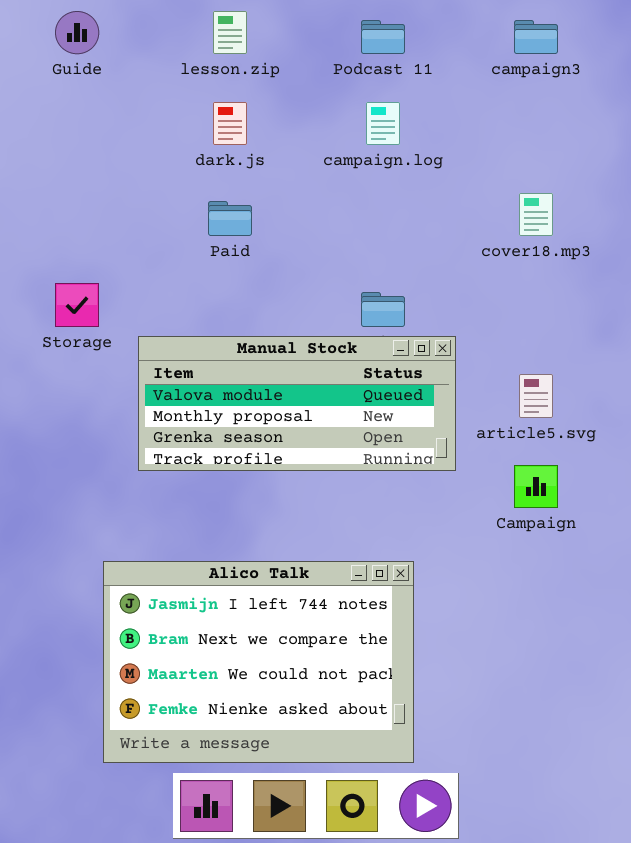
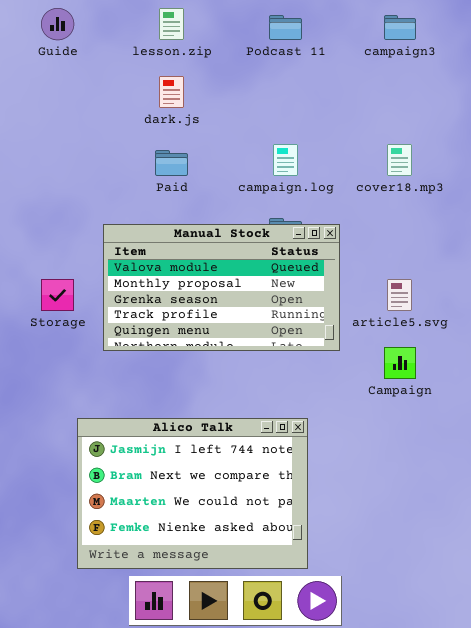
campaign.log: [366,102,400,145] -> [273,144,298,176], moved
Storage: [55,283,99,327] -> [41,279,74,311], moved
Manual Stock: [138,336,456,471] -> [103,224,340,351], resized

